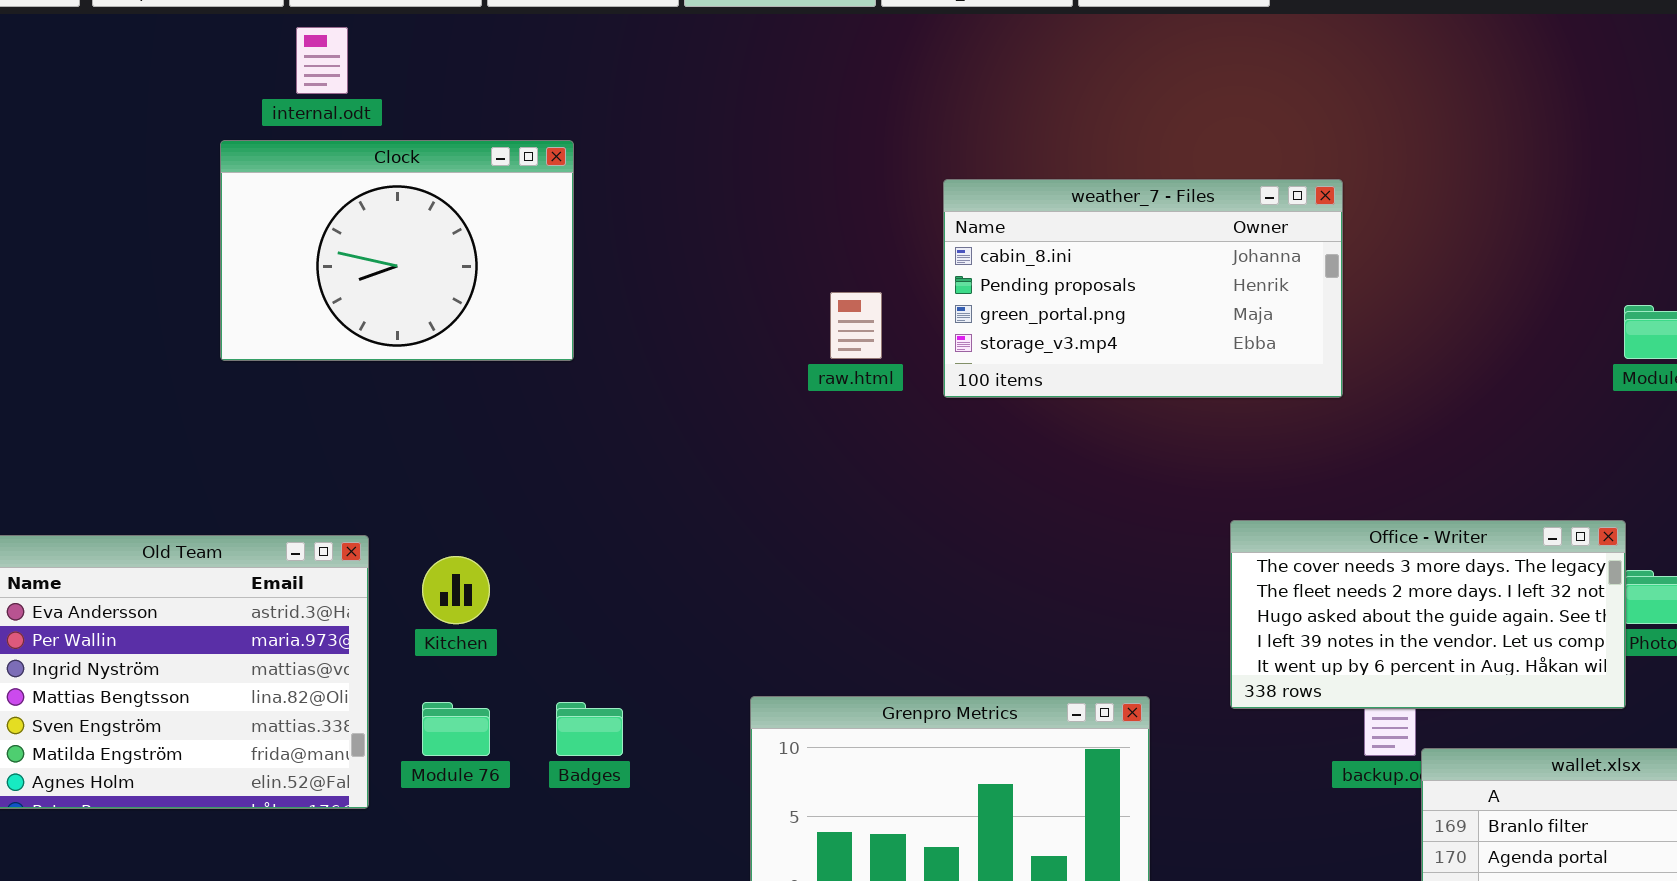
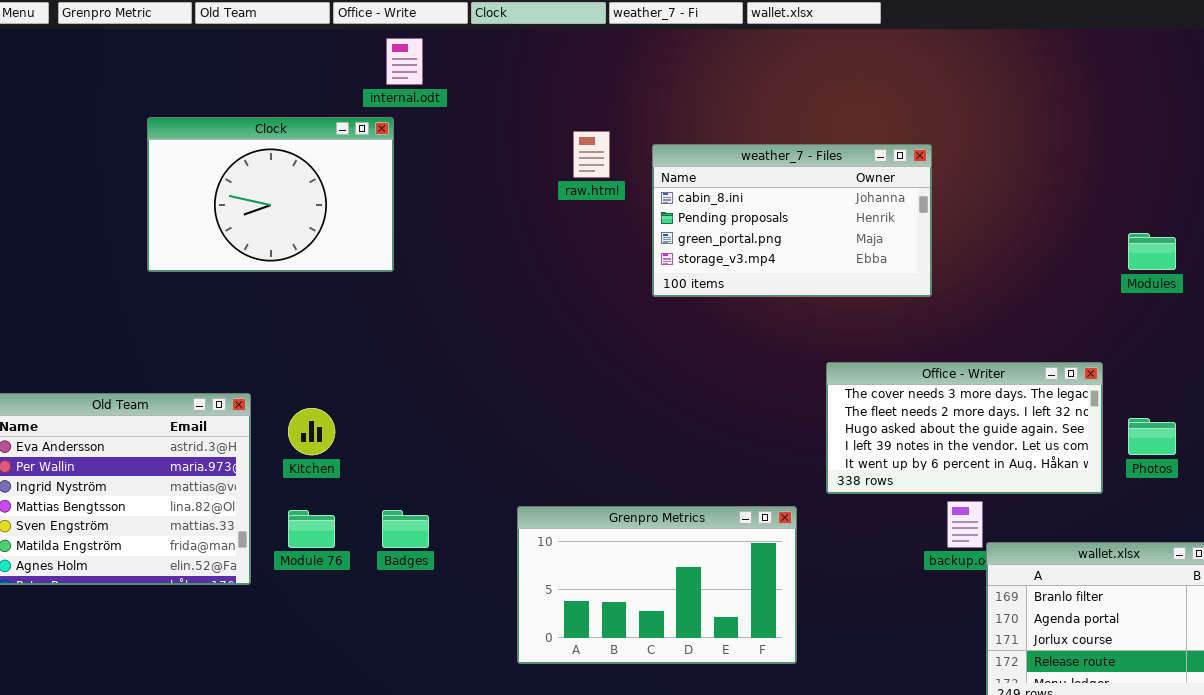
internal.odt: [296,27,348,94] -> [386,38,423,85], moved
raw.html: [830,292,882,359] -> [573,131,610,178], moved
Office - Writer: [1230,520,1626,709] -> [826,362,1103,494], moved

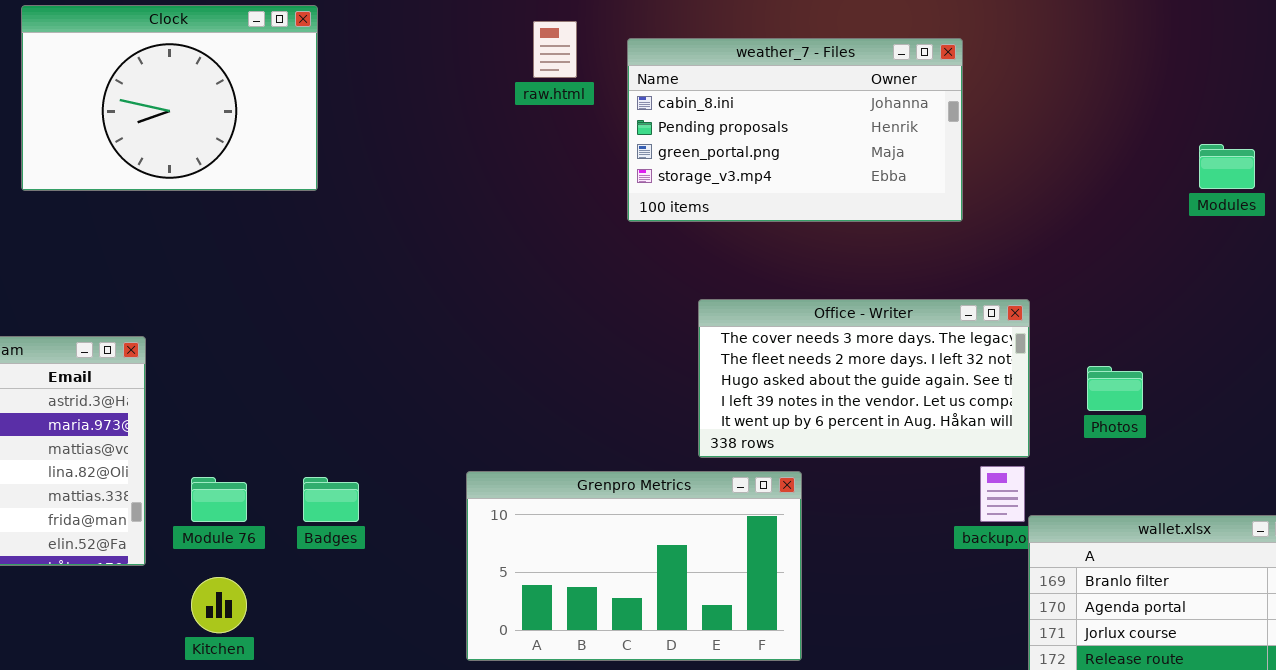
Office - Writer: [826,362,1103,494] -> [698,299,1030,458], moved
Kitchen: [288,408,335,455] -> [191,577,247,633], moved
Photos: [1128,418,1176,455] -> [1087,366,1143,411], moved

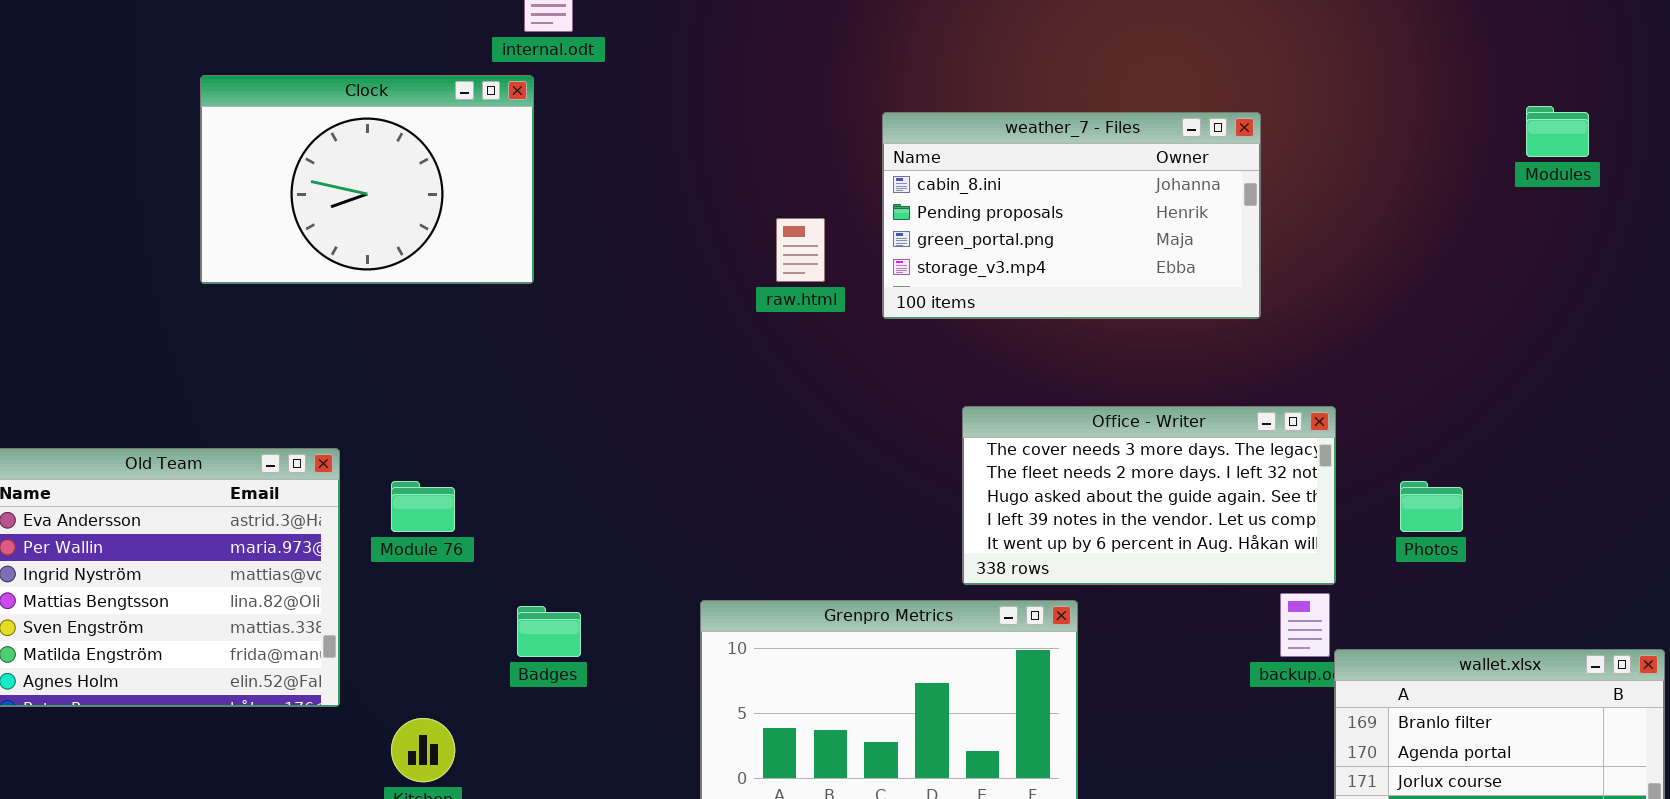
raw.html: [533,21,577,78] -> [776,218,825,282], moved
Modules: [1199,144,1255,189] -> [1526,106,1589,157], moved
Module 76: [191,477,247,522] -> [391,481,455,532], moved

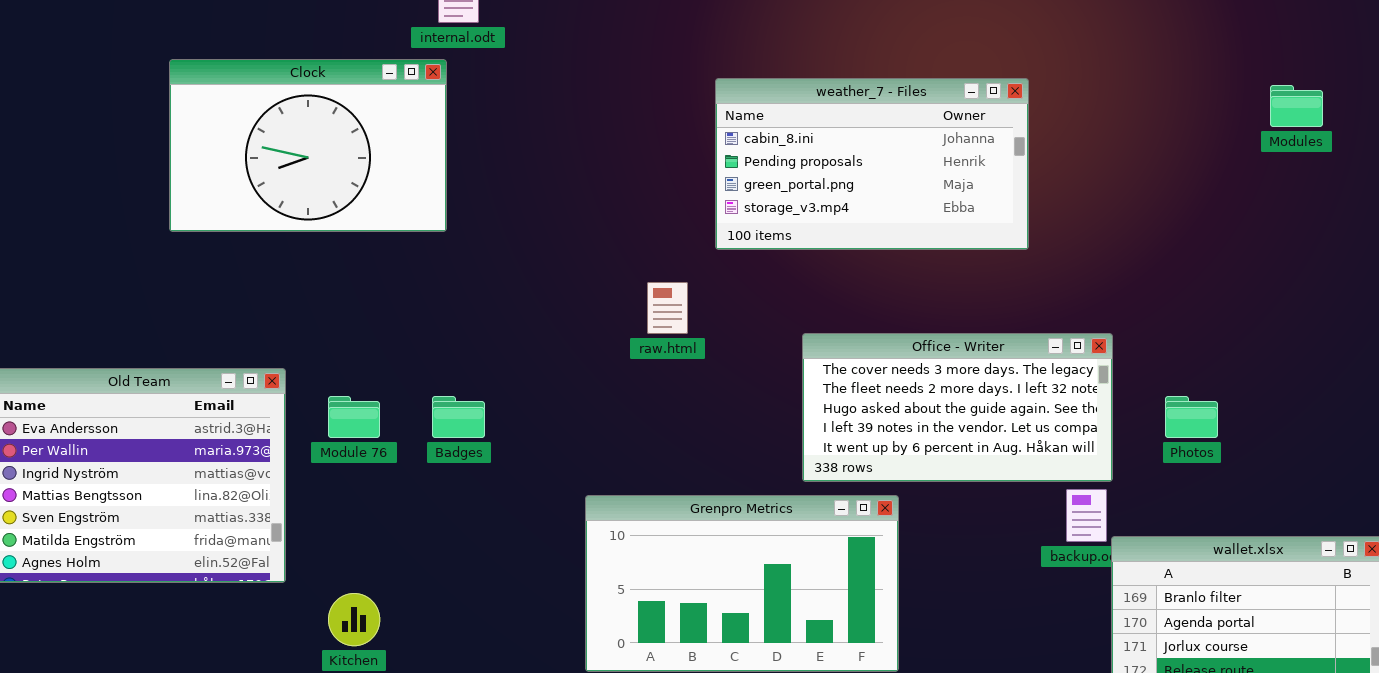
weather_7 - Files: [882,112,1261,319] -> [715,78,1029,250], moved
raw.html: [776,218,825,282] -> [647,282,688,334], moved
Badges: [517,606,581,657] -> [432,396,485,438], moved

